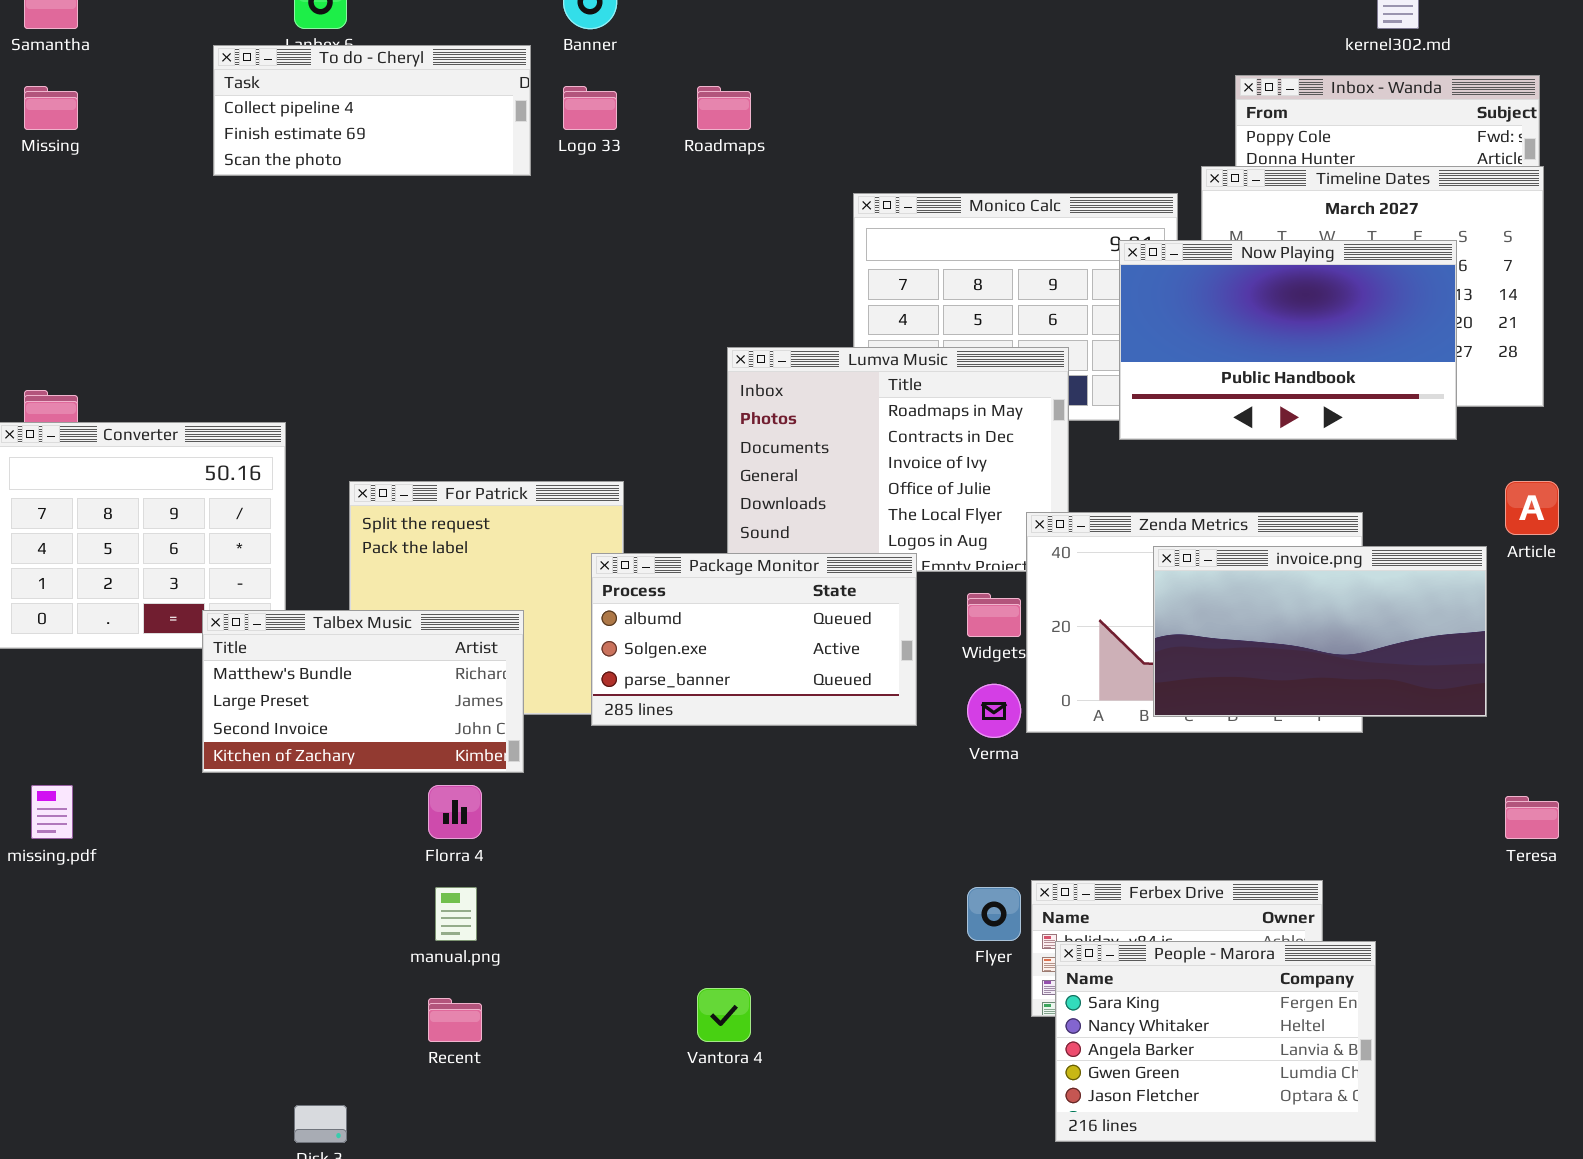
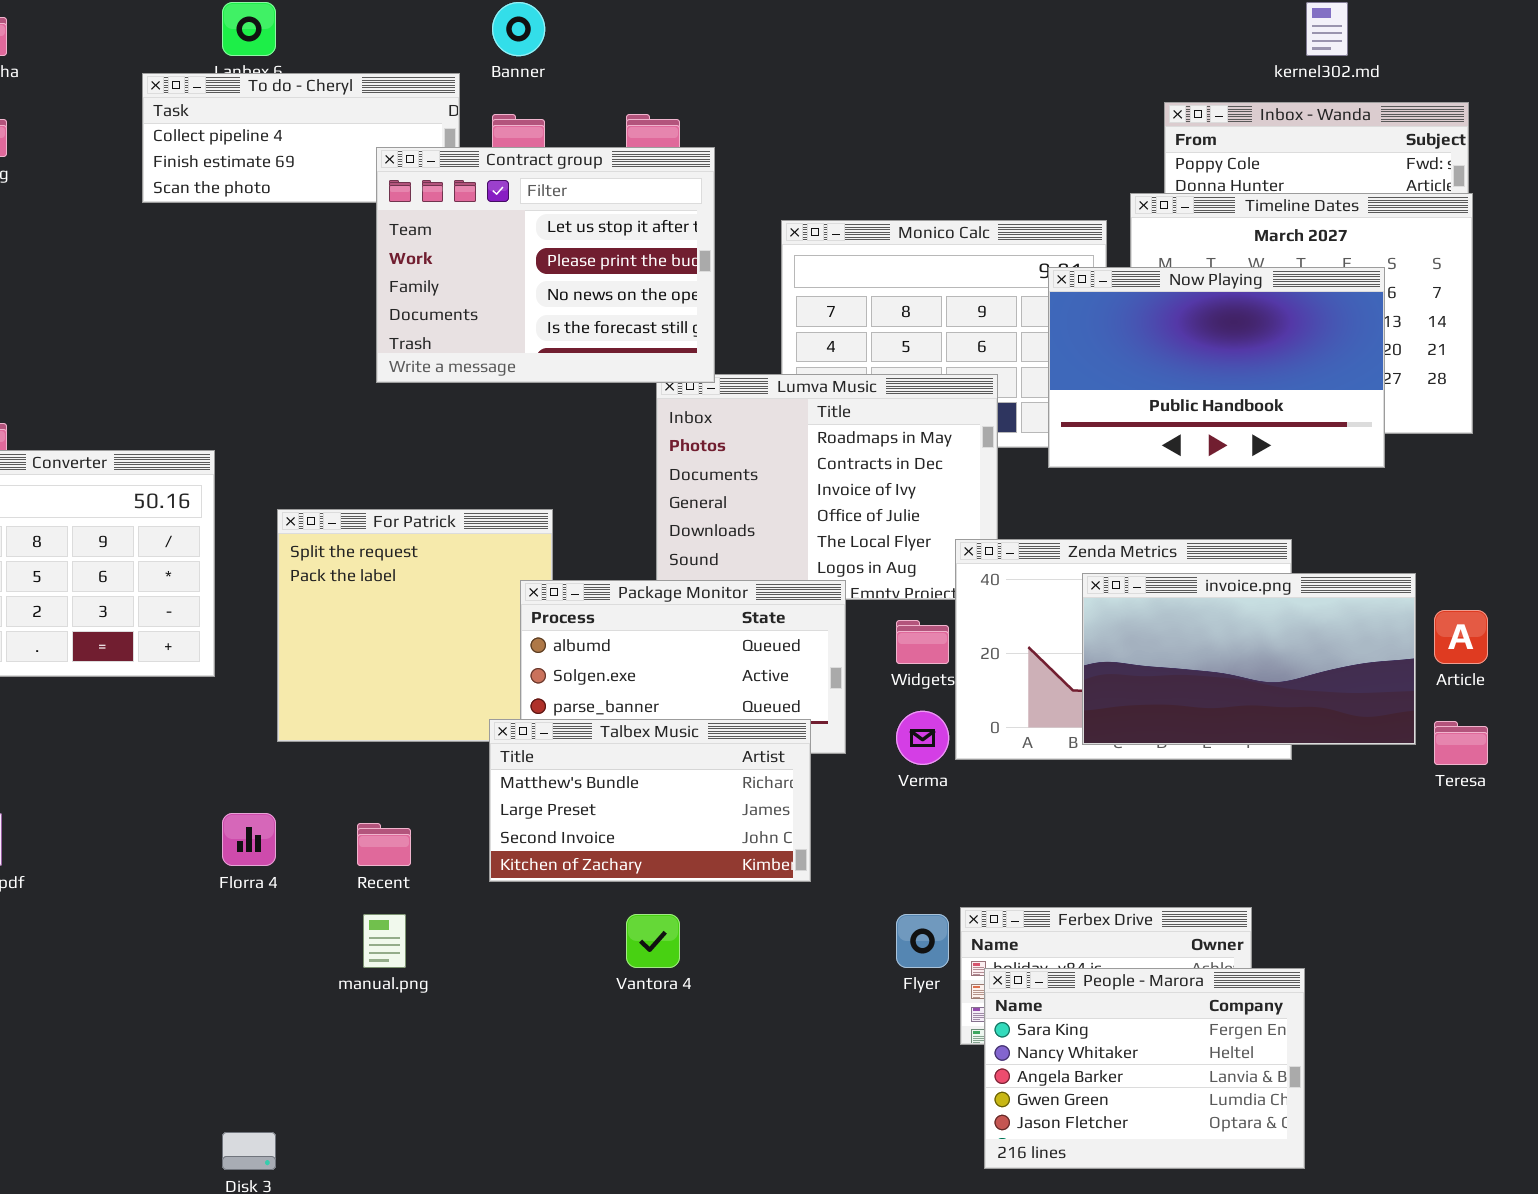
Contract group: none -> [376,147,715,383], opened
Article: [1505,481,1559,535] -> [1434,610,1488,664], moved
Talbex Music: [202,610,524,773] -> [489,719,811,882], moved
Florra 4: [428,785,482,839] -> [222,813,276,866], moved
Teresa: [1505,796,1559,839] -> [1434,721,1488,765], moved
Vantora 4: [697,988,751,1042] -> [626,914,680,968], moved
Recent: [428,998,482,1042] -> [357,823,411,866], moved

